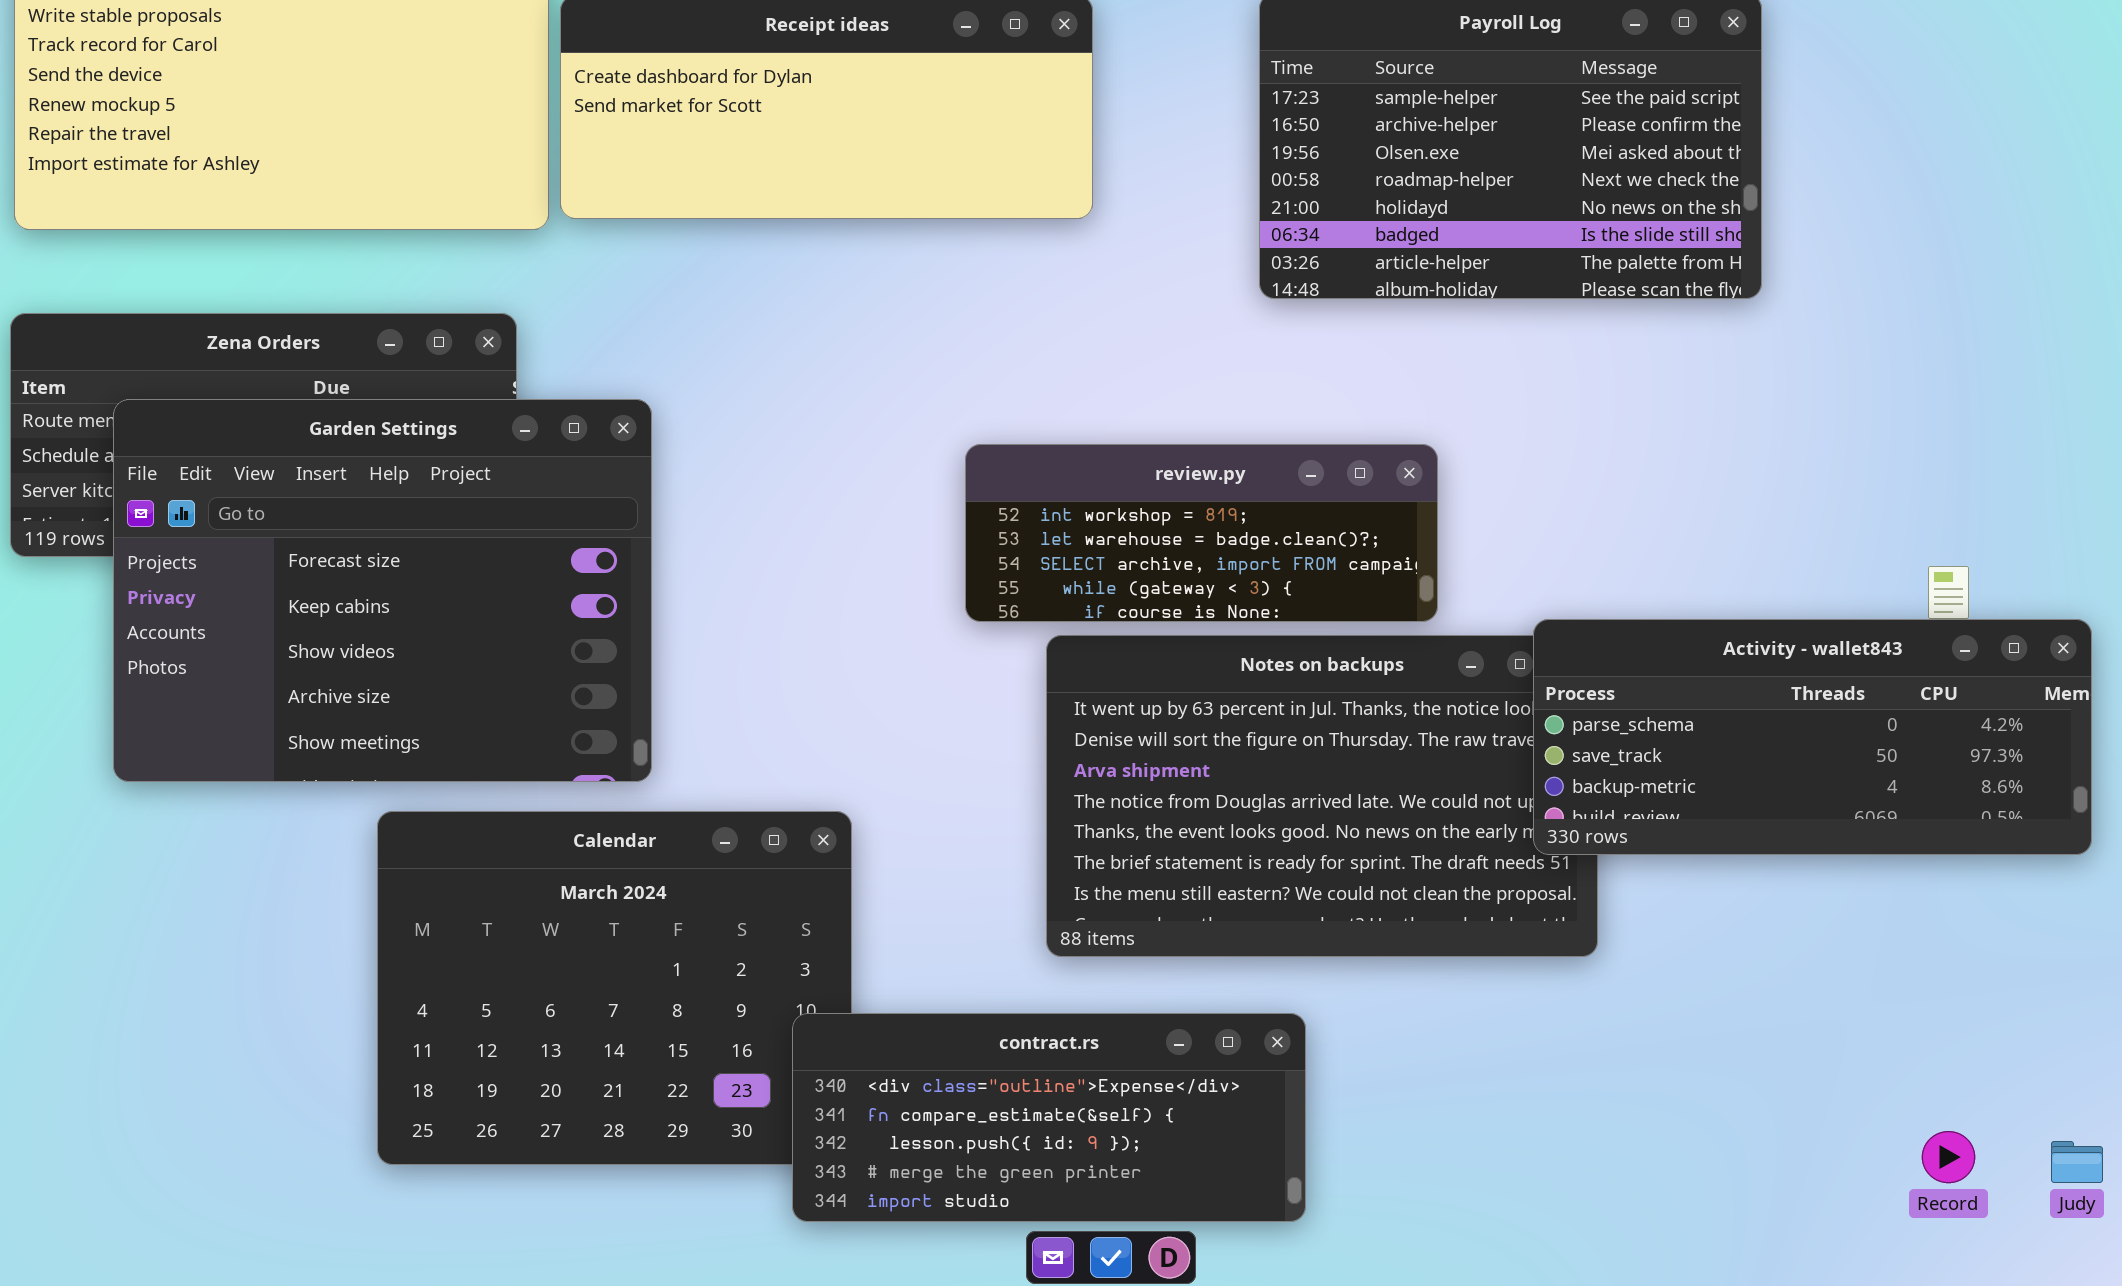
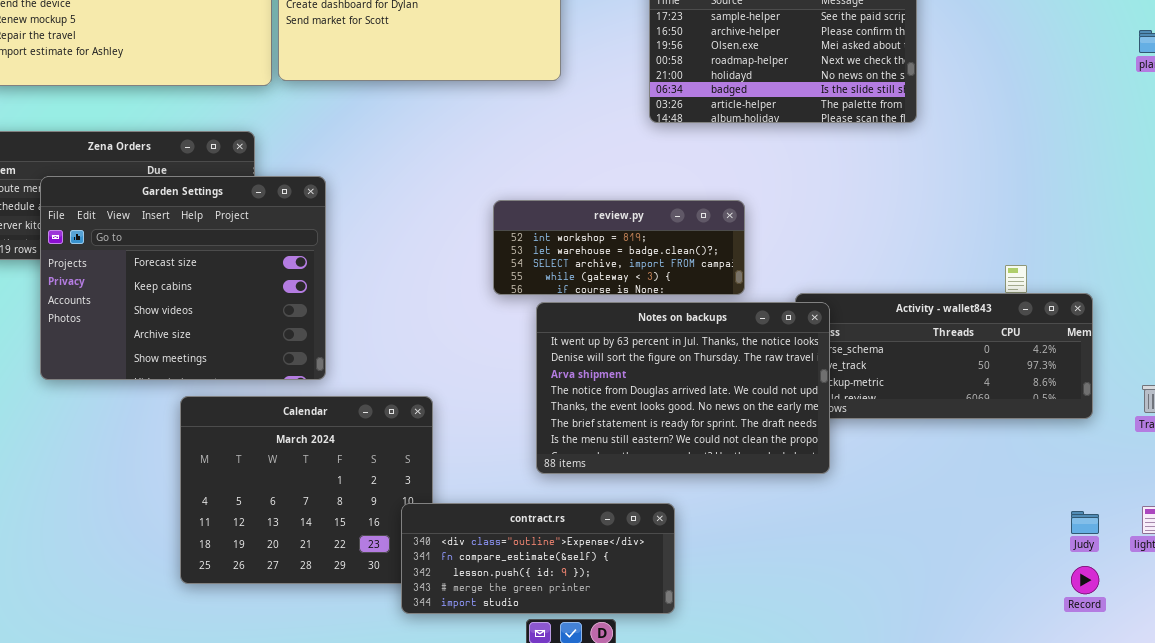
Notes on backups: [1046,635,1598,957] -> [536,302,830,474], raised
Record: [1922,1131,1975,1183] -> [1071,566,1099,594], moved
Judy: [2051,1141,2103,1183] -> [1071,511,1099,534], moved

